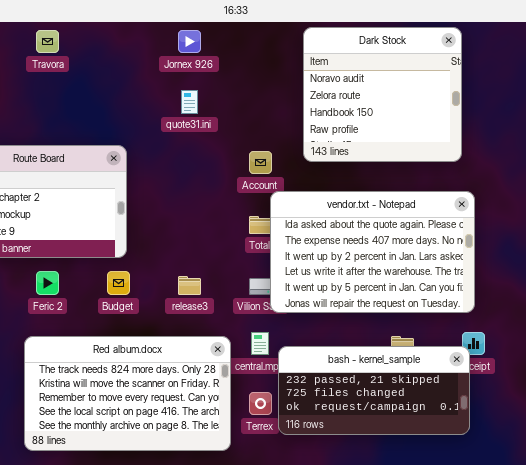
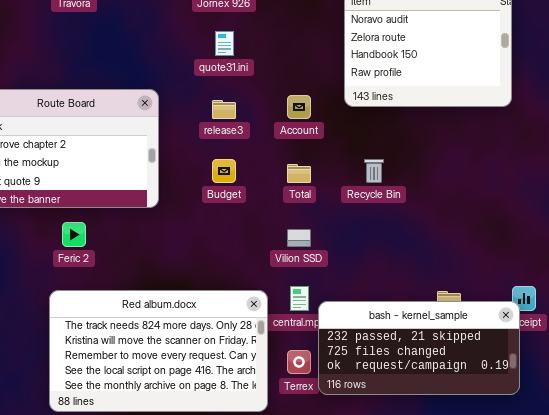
vendor.txt - Notepad: [270,191,475,313] -> none, closed
Budget: [107,271,130,295] -> [212,159,236,183], moved
release3: [178,276,201,295] -> [212,100,236,119], moved

